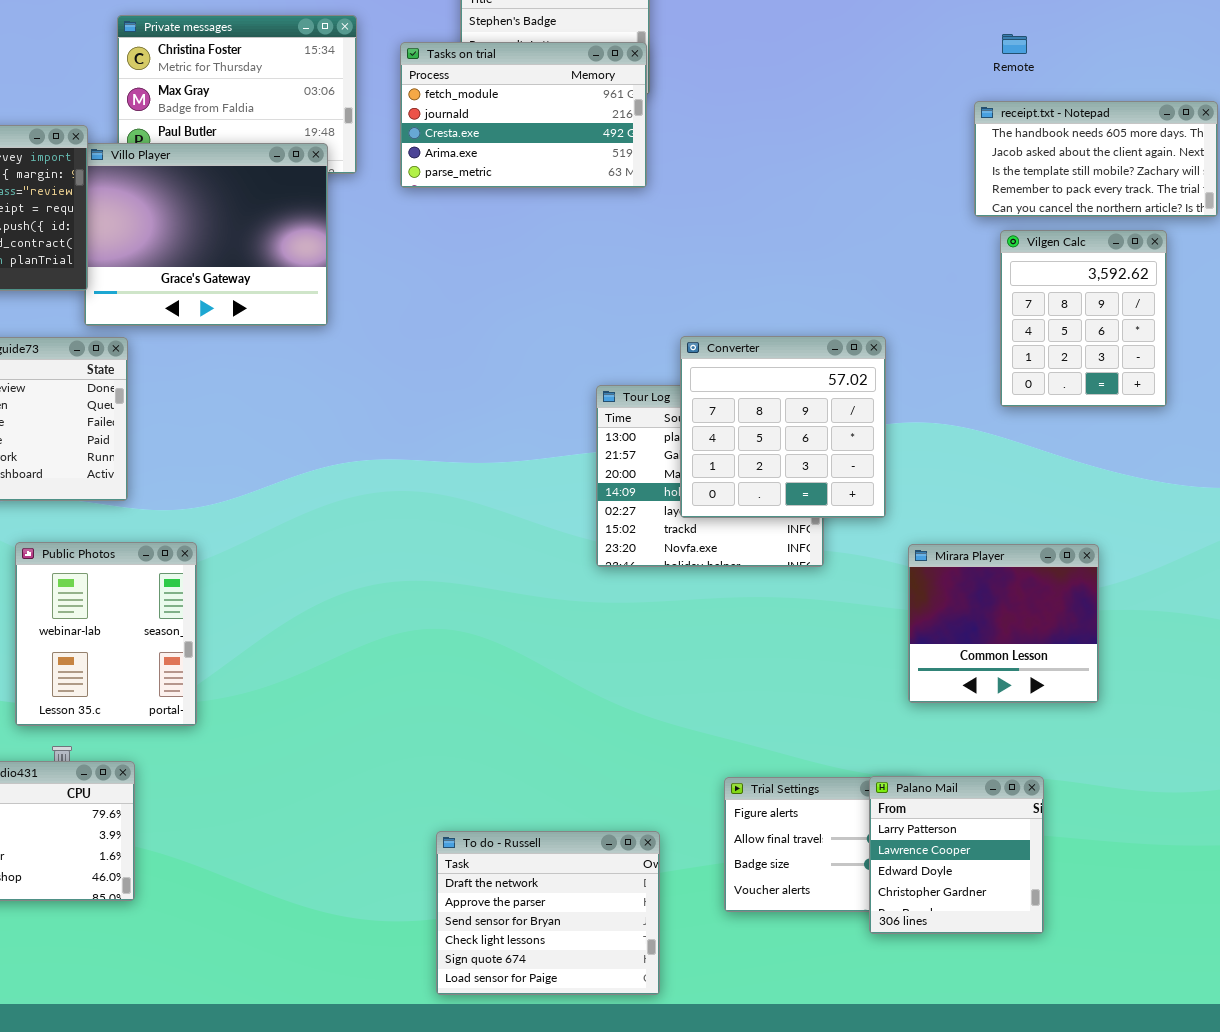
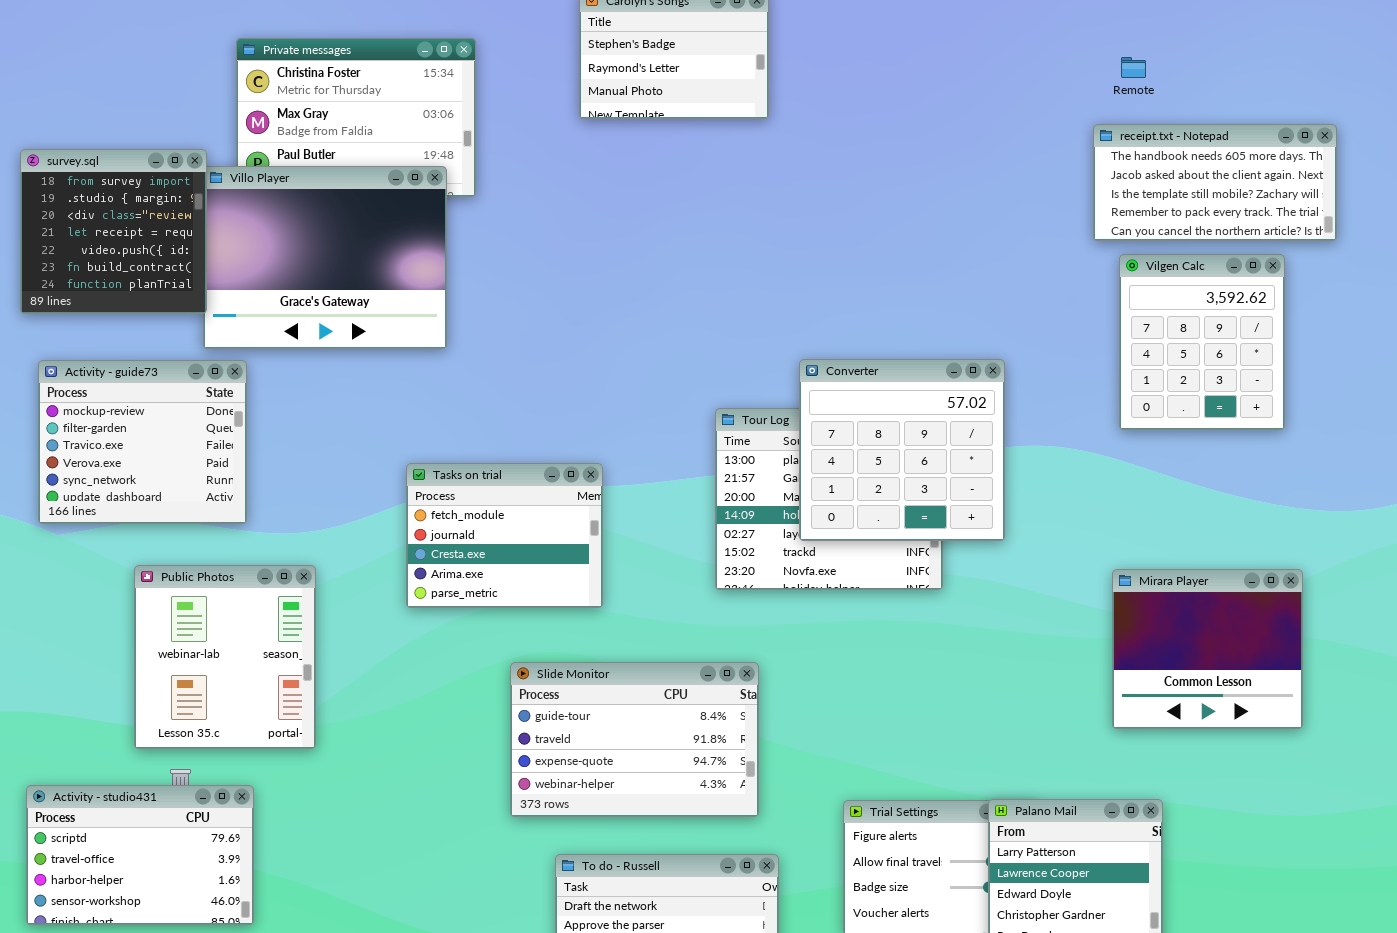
Tasks on trial: [400,42,647,188] -> [406,463,603,608], moved, resized
Mirara Player: [908,544,1099,703] -> [1112,569,1303,729], moved
Slide Monitor: none -> [510,662,759,817], opened

